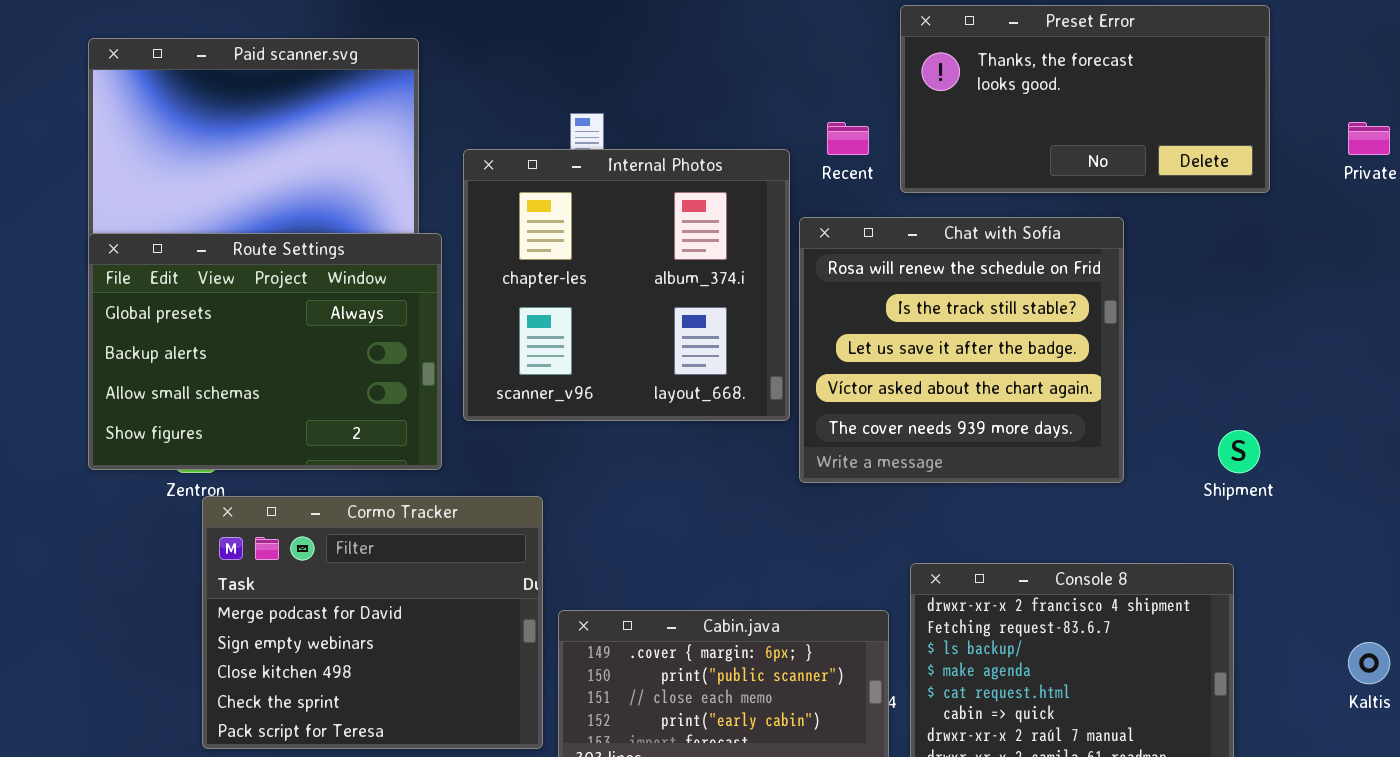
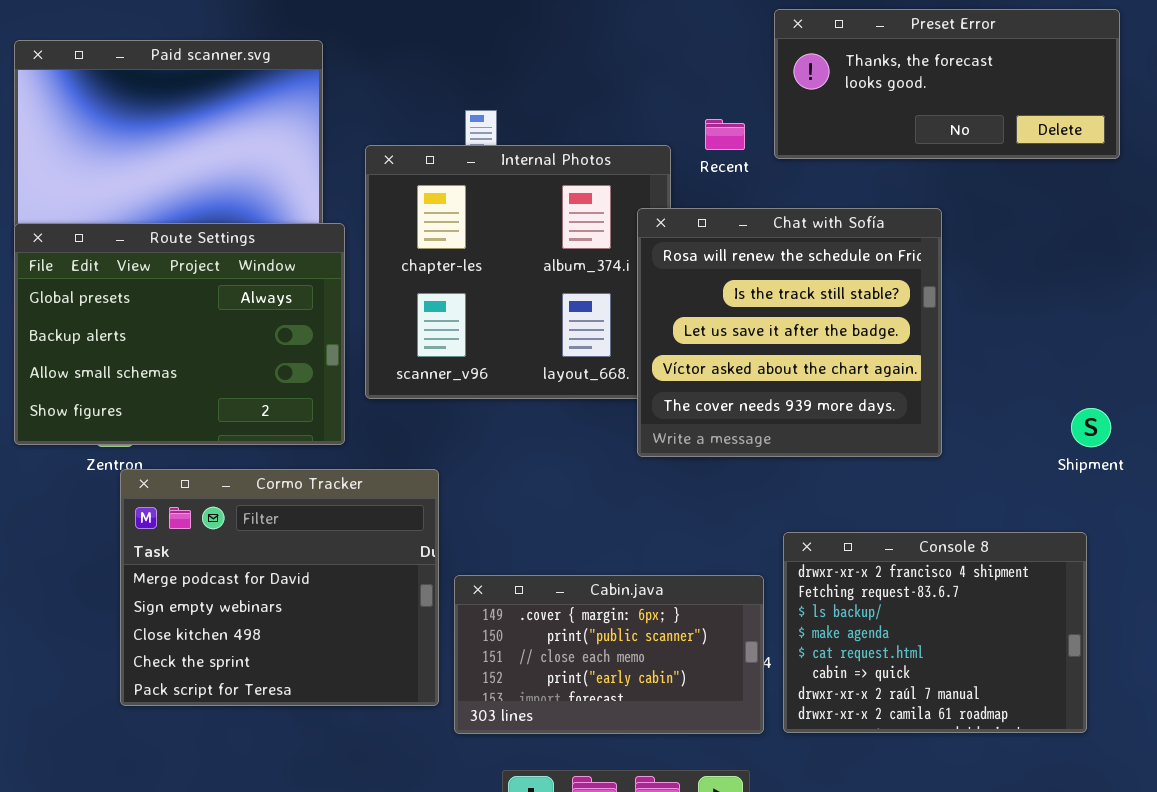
Preset Error: [900,5,1270,193] -> [774,9,1120,159], resized
Chat with Sofía: [799,217,1124,483] -> [637,208,942,457], moved

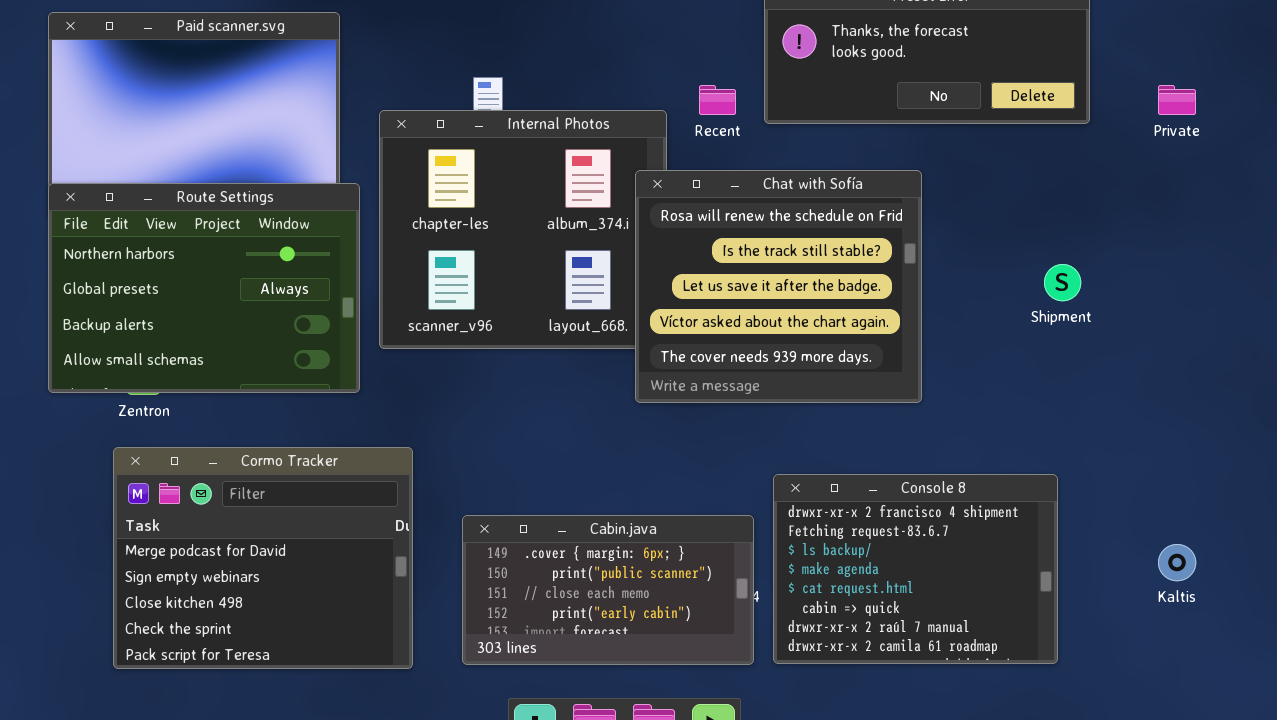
Route Settings: [14,223,345,445] -> [48,183,360,393], scrolled up 1 row
Shipment: [1071,408,1111,447] -> [1044,264,1081,301], moved
Cormo Tracker: [120,469,439,706] -> [113,447,413,669], moved

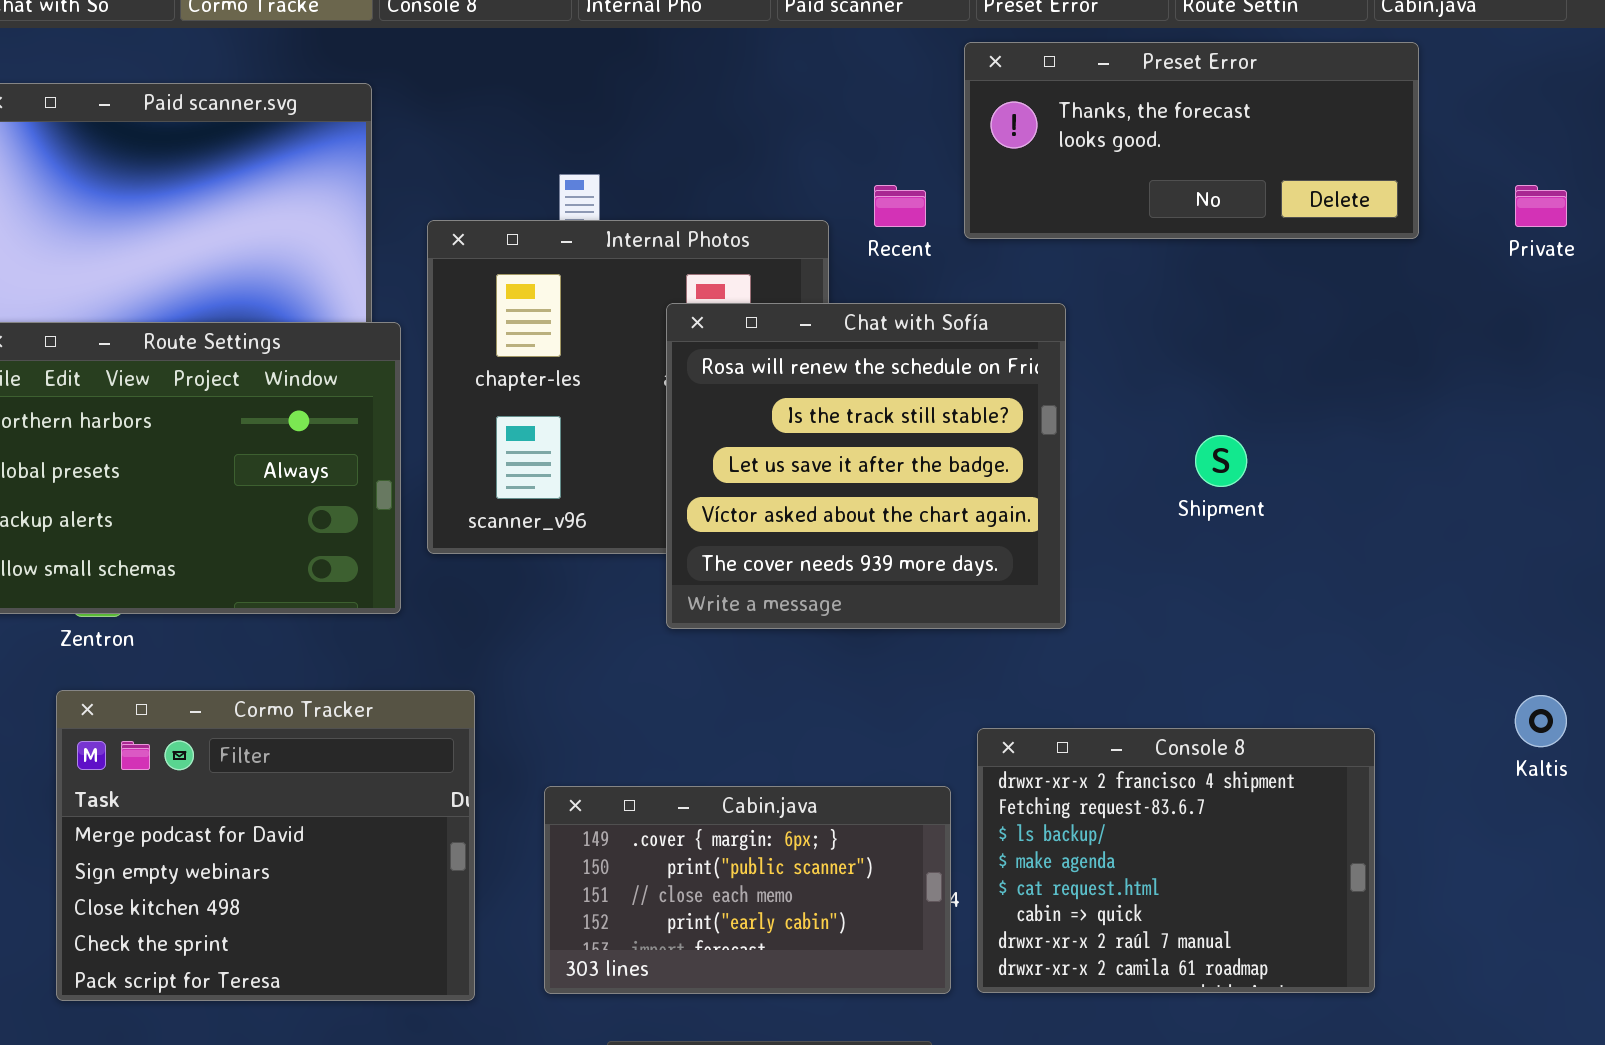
Chat with Sofía: [635,170,922,403] -> [666,303,1066,629], moved
Shipment: [1044,264,1081,301] -> [1195,435,1247,487], moved
Kaltis: [1158,544,1196,581] -> [1515,695,1567,747], moved

